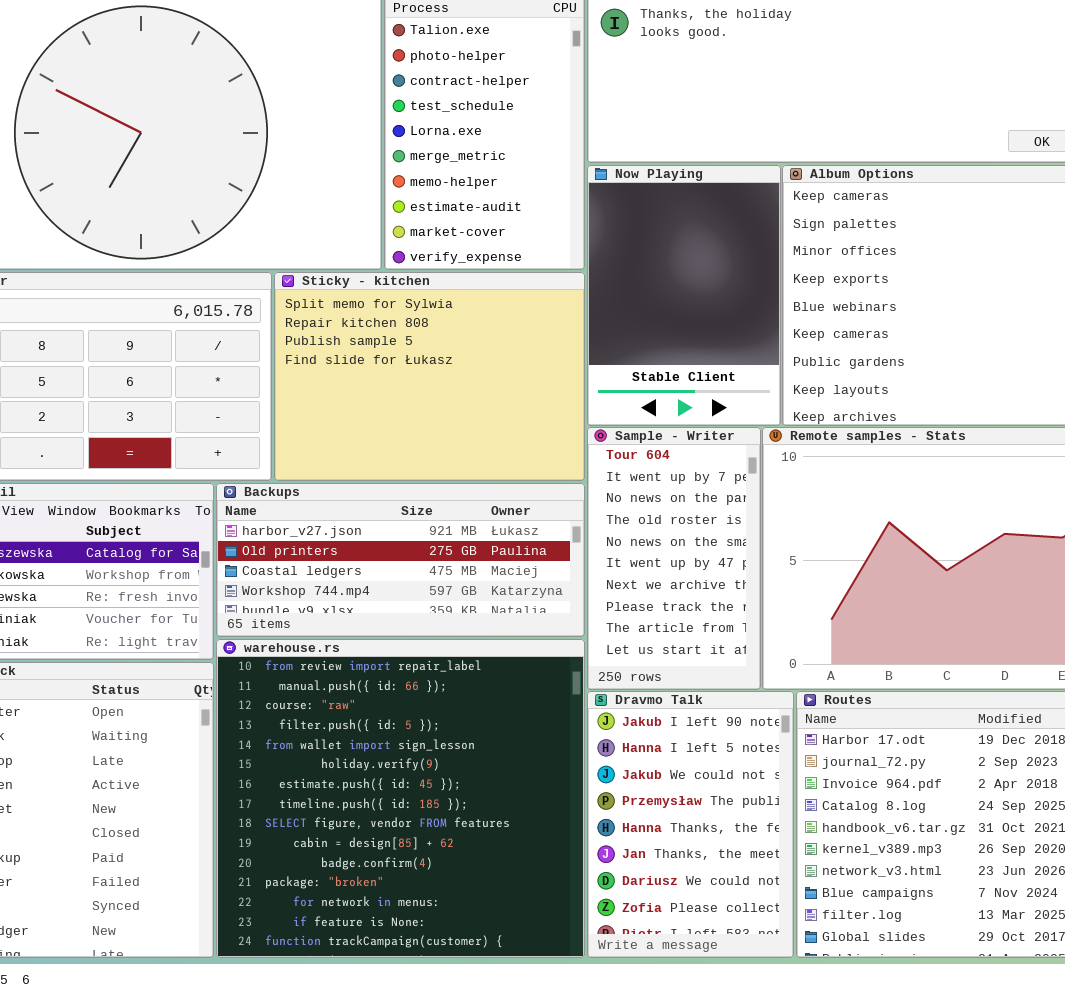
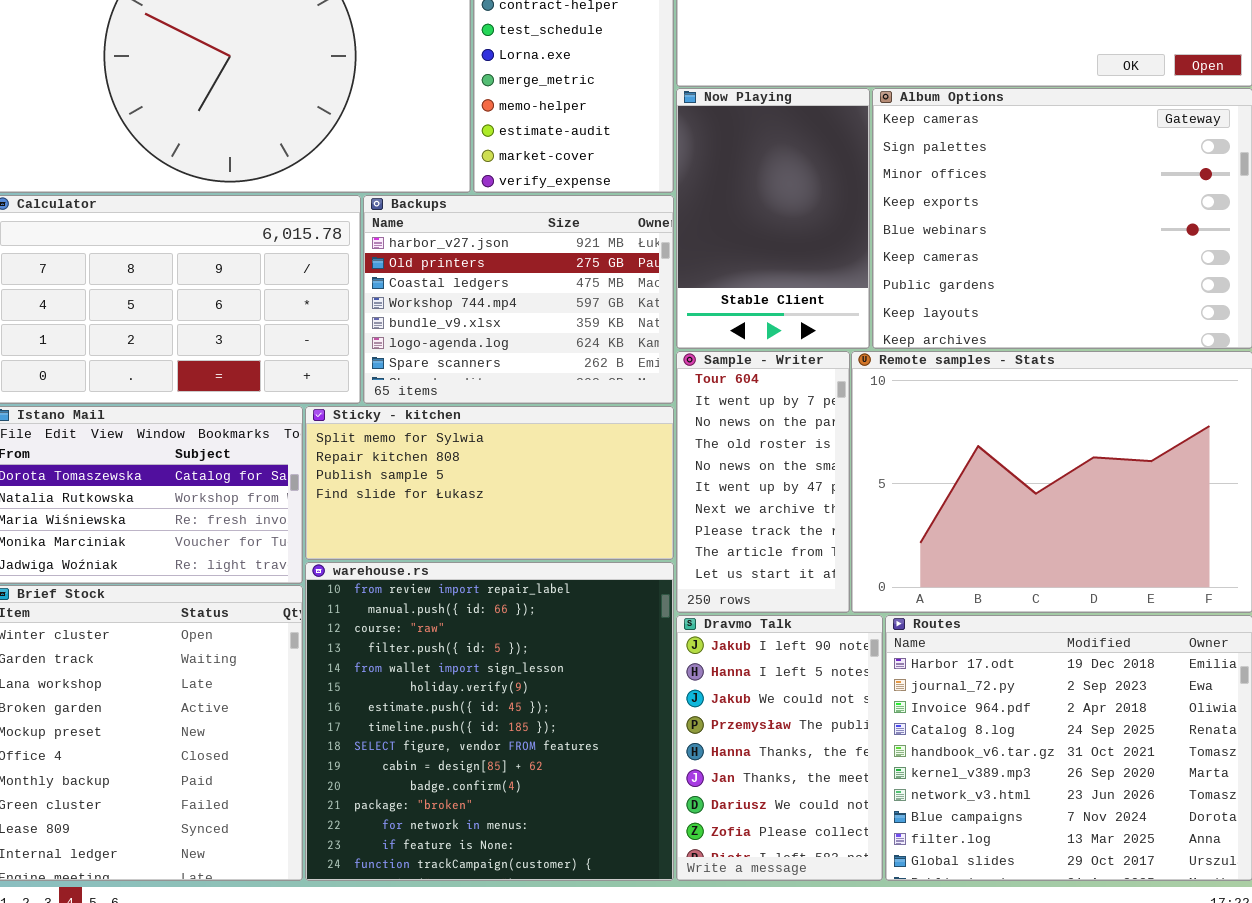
Sticky - kitchen: [274,272,585,481] -> [305,406,674,560], moved, resized
Backups: [216,483,585,637] -> [363,195,674,404], moved, resized

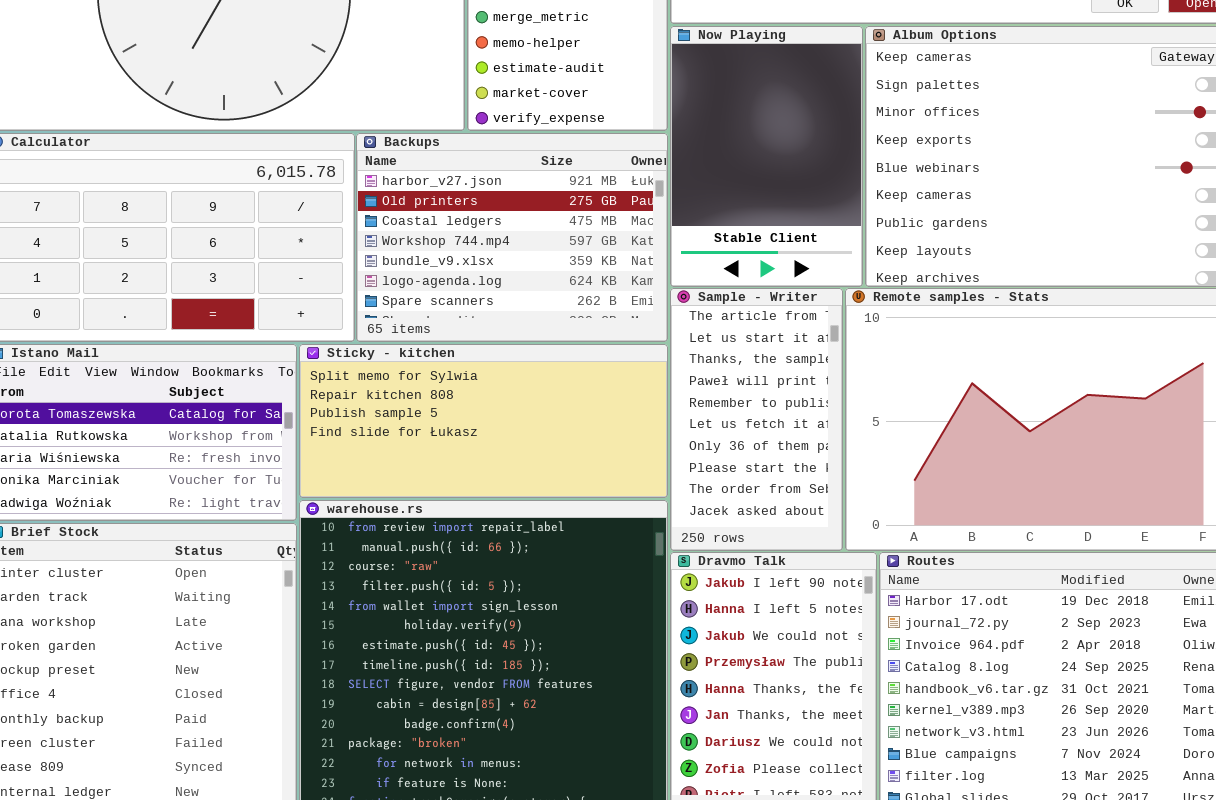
Sample - Writer: [676,351,850,613] -> [670,288,843,551], scrolled down 8 rows

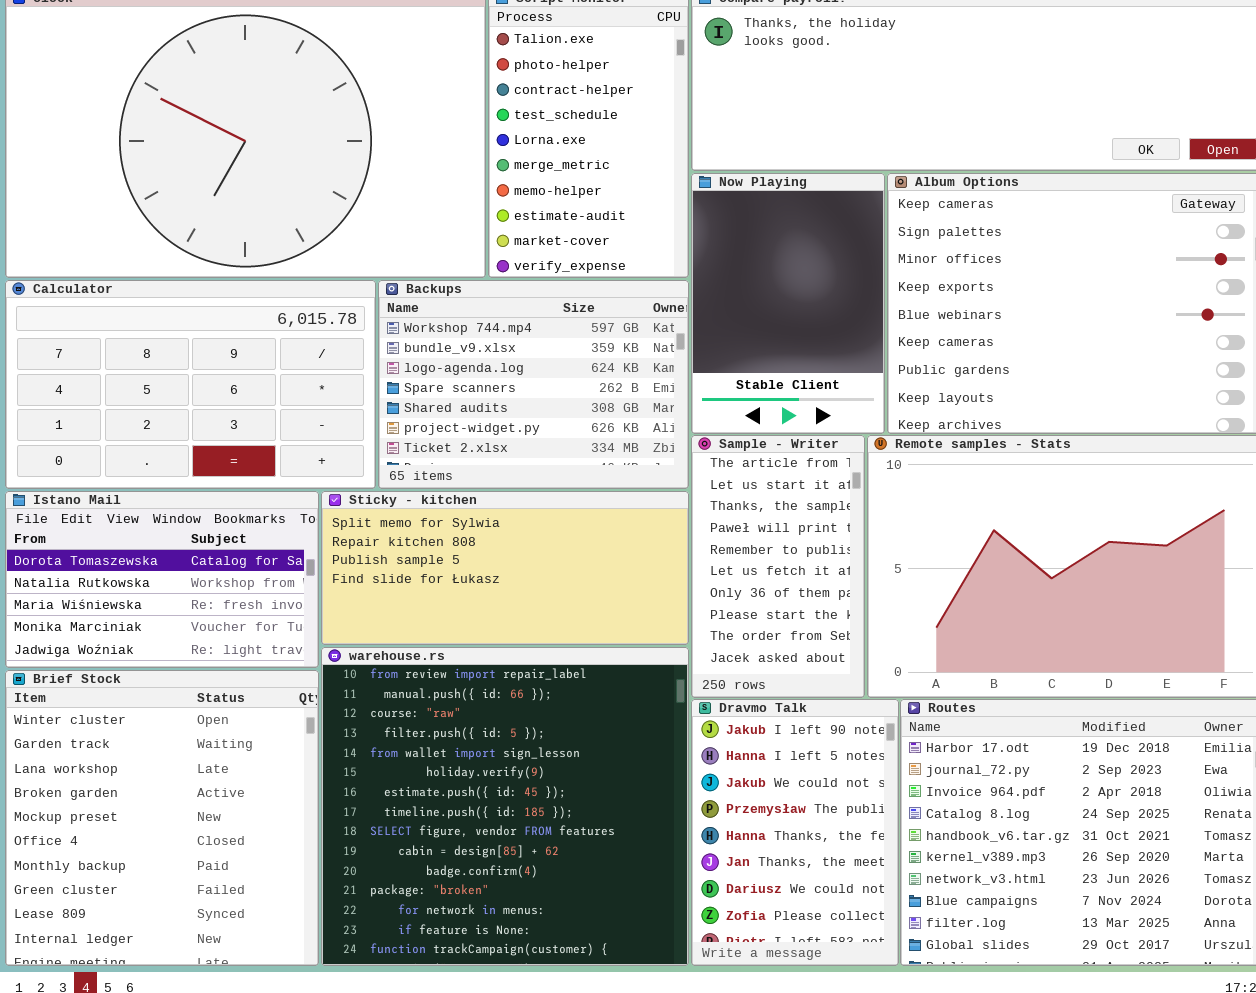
Backups: [356,133,668,342] -> [378,280,689,489], scrolled down 3 rows

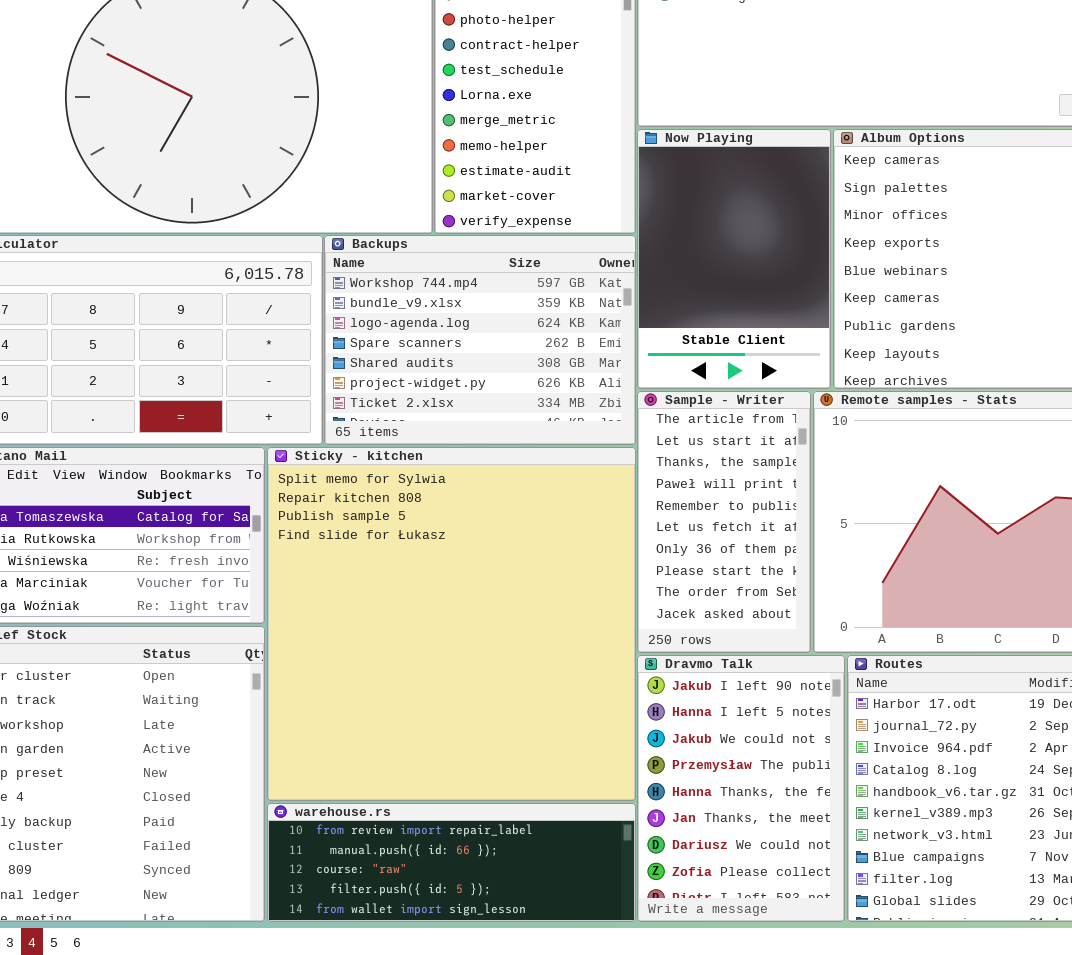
Sticky - kitchen: [321,491,689,645] -> [267,447,636,801], resized
warehouse.rs: [321,647,689,966] -> [267,803,636,922], resized

